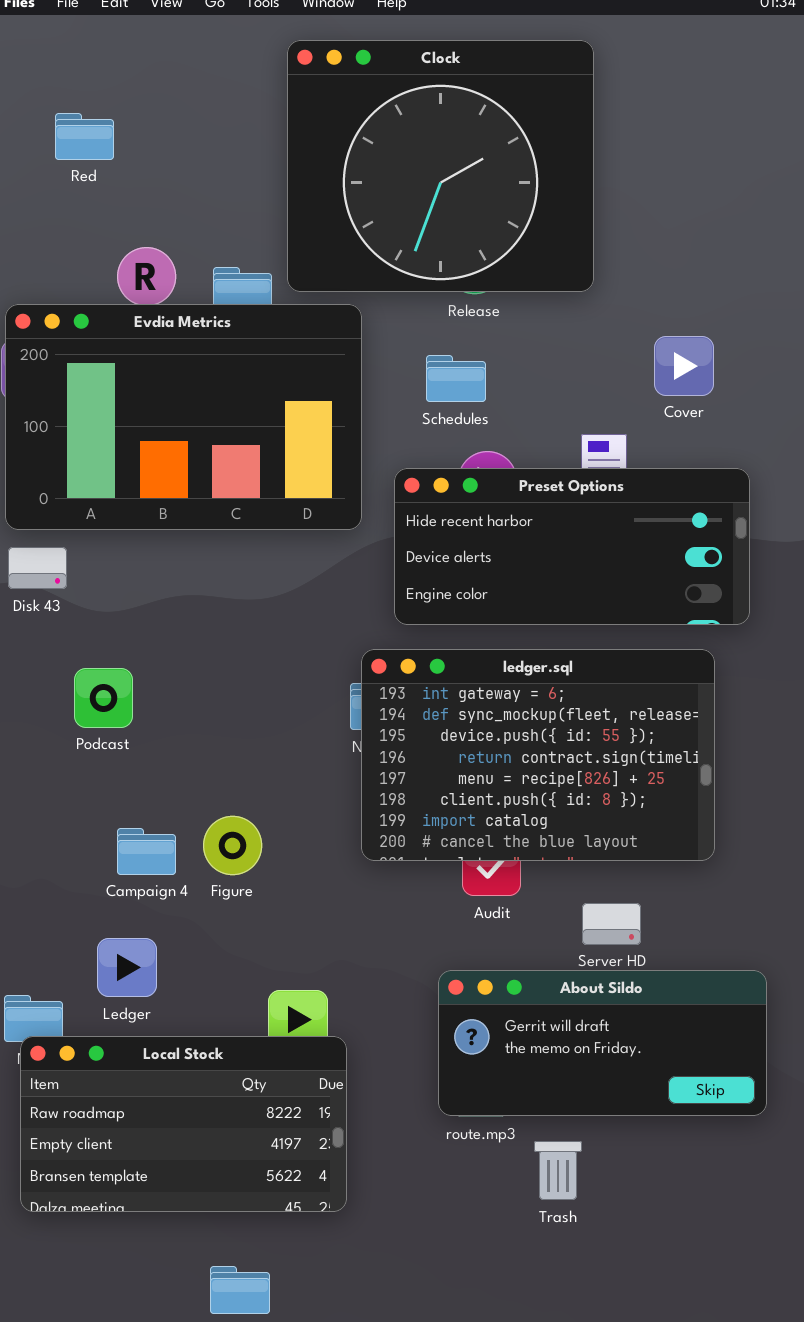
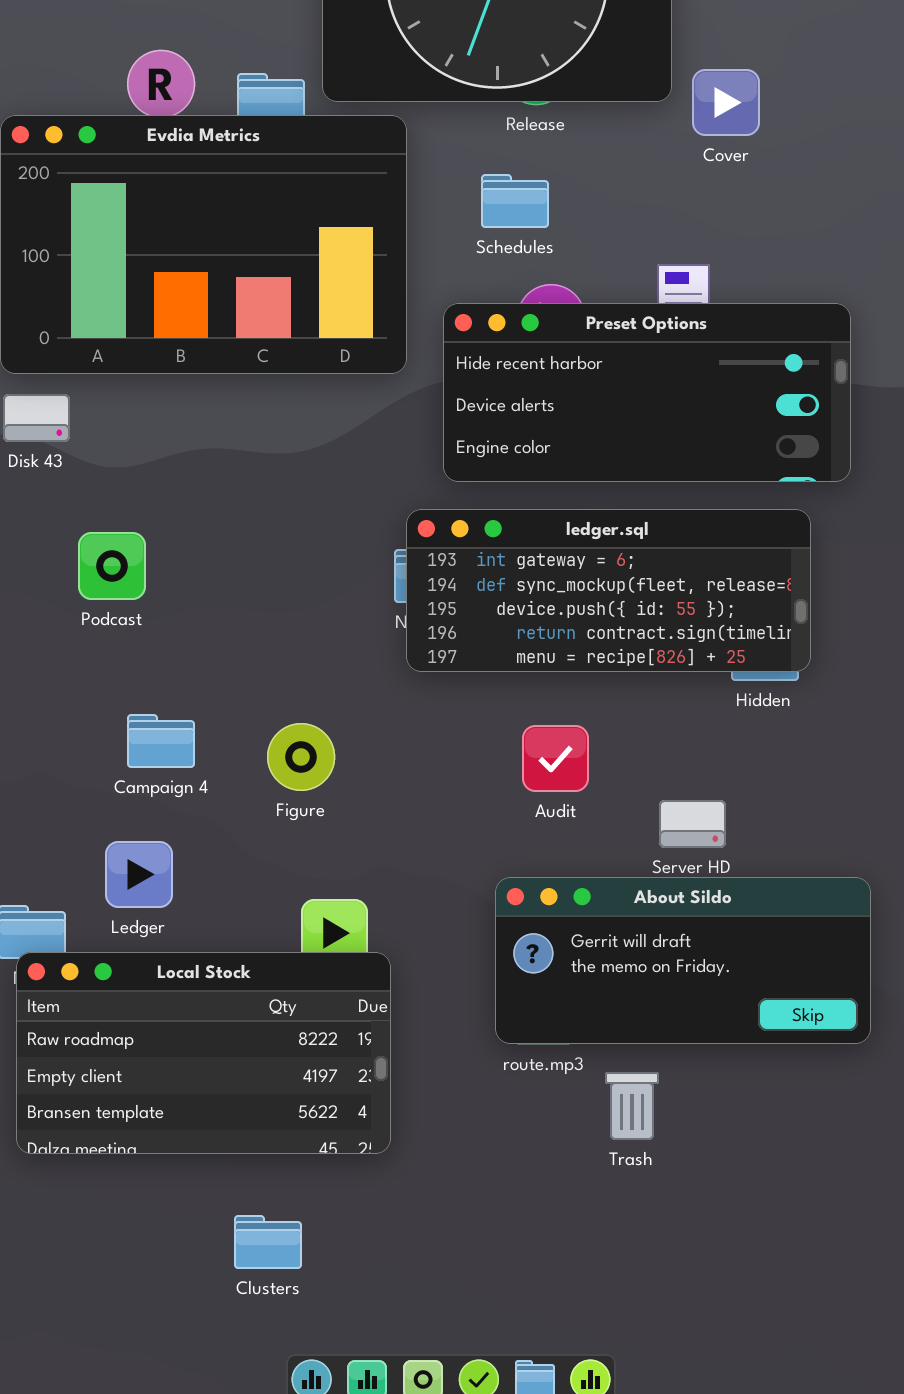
Cover: [654,336,714,396] -> [692,69,760,136], moved
ledger.sql: [361,649,715,861] -> [406,509,811,672], resized
Figure: [203,816,262,875] -> [267,723,335,791], moved

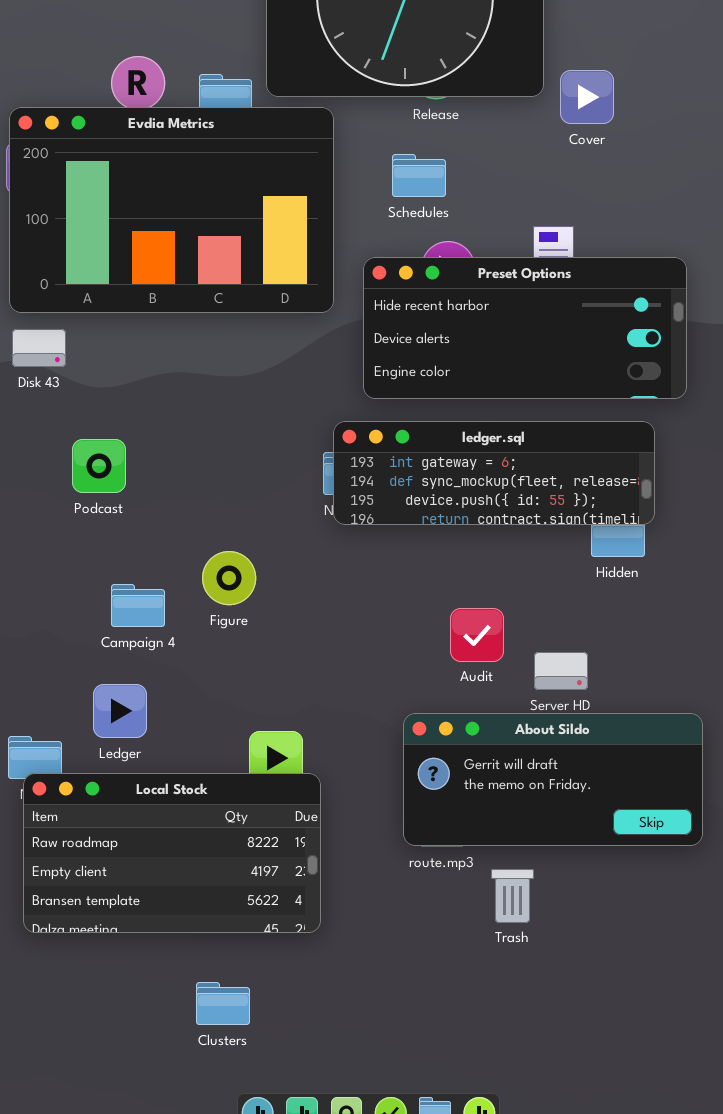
ledger.sql: [406,509,811,672] -> [333,421,655,525], resized
Figure: [267,723,335,791] -> [202,551,256,605], moved
Audit: [522,725,589,792] -> [450,608,504,662], moved

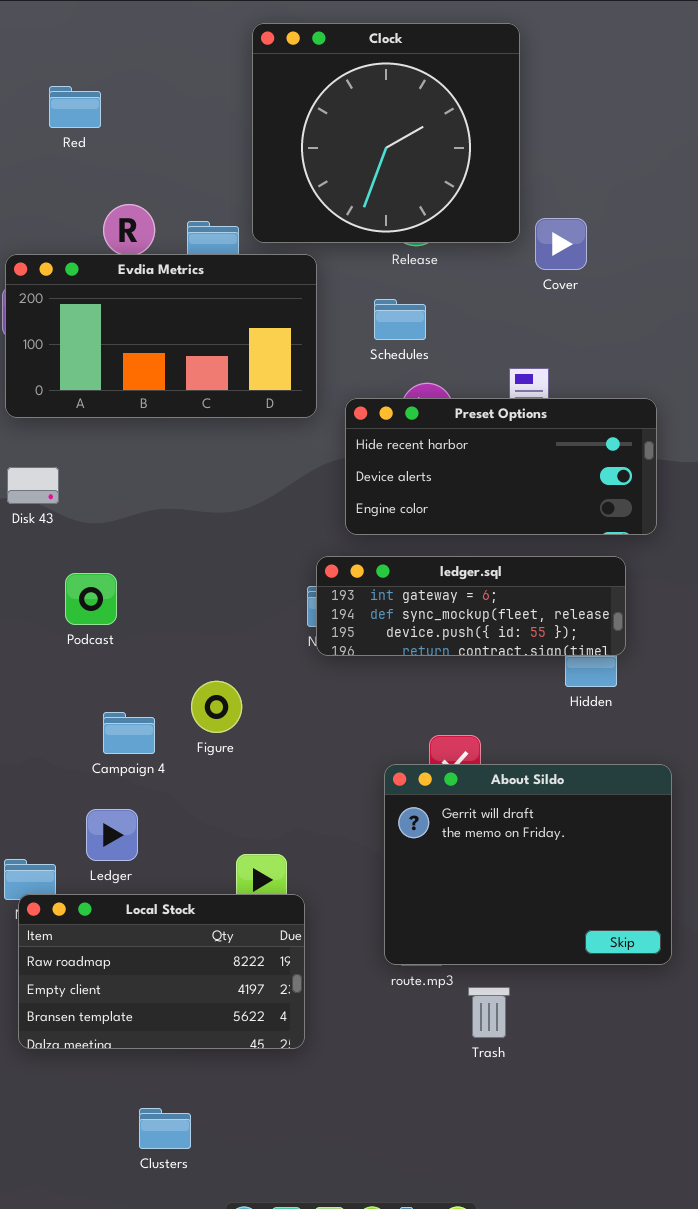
Evdia Metrics: [9,107,334,313] -> [5,254,317,418], resized
About Sildo: [403,713,703,846] -> [384,764,672,965], resized
Clusters: [196,982,250,1025] -> [139,1108,191,1149], moved

